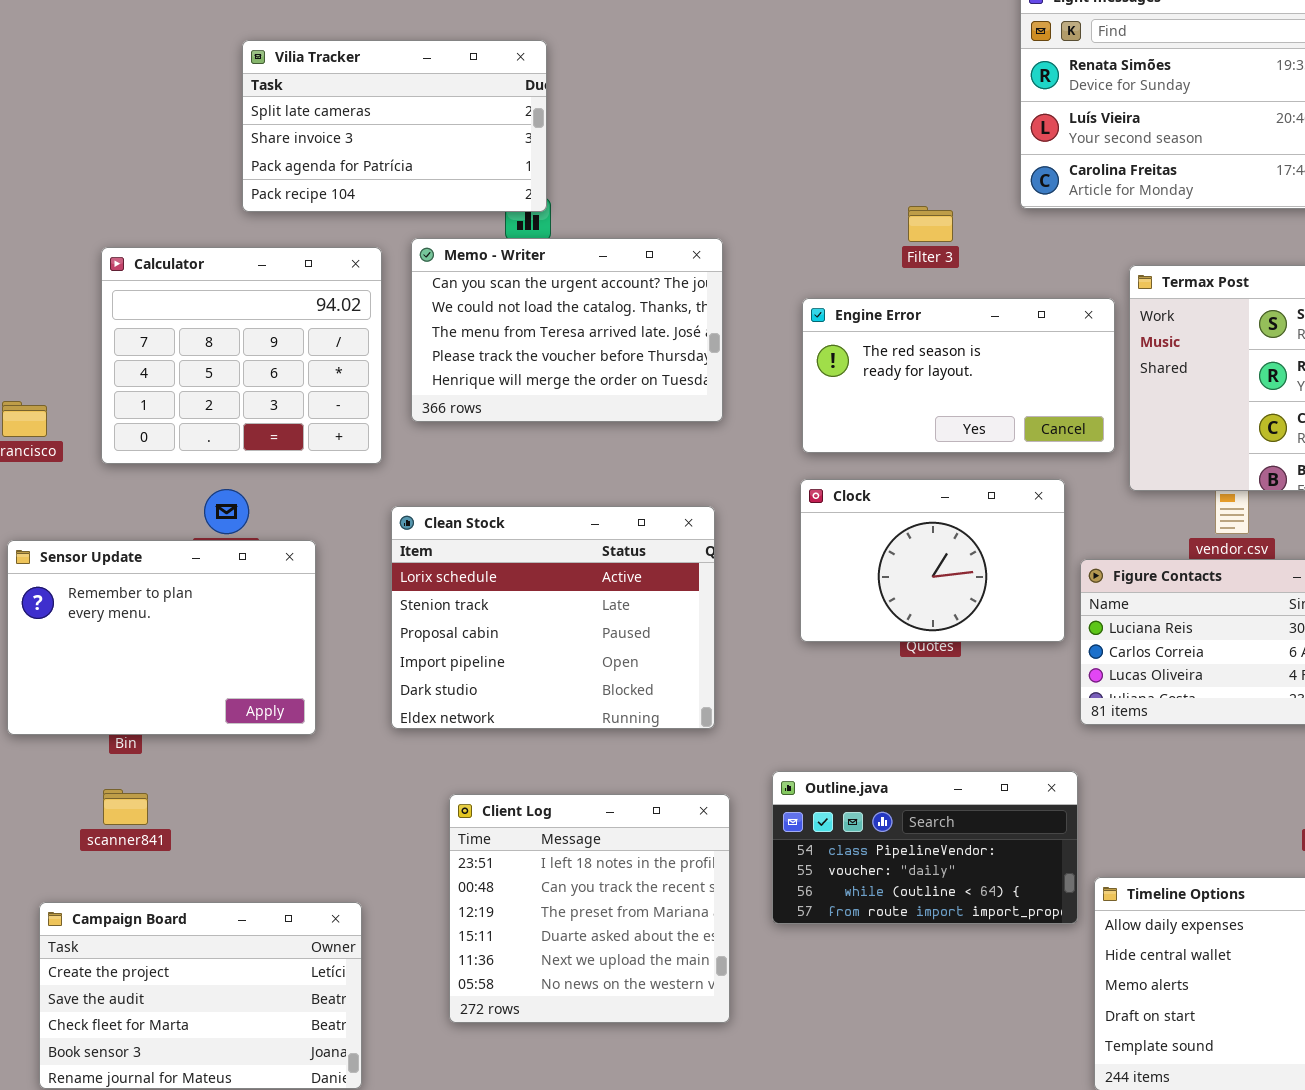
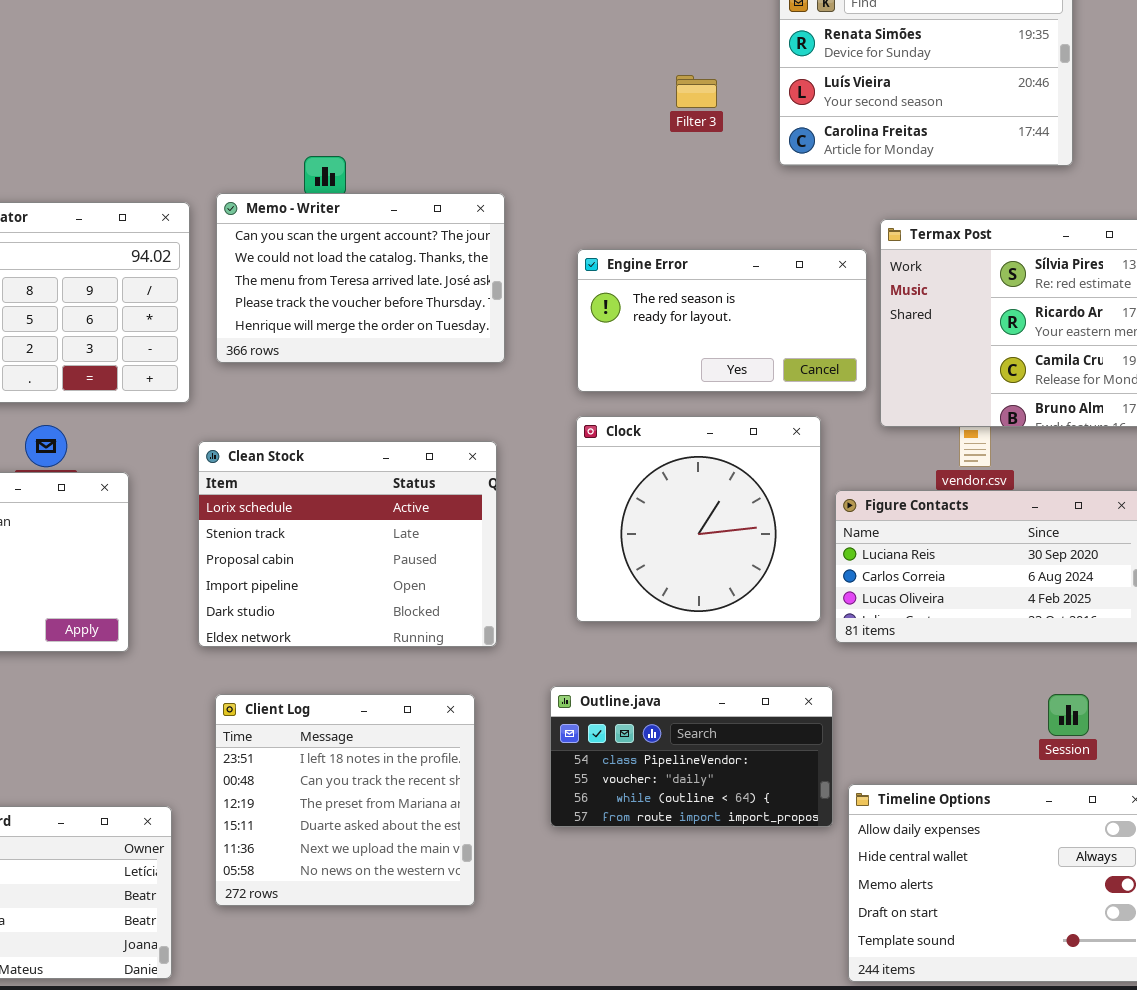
Vilia Tracker: [242,40,547,212] -> none, closed
Filter 3: [908,206,953,242] -> [676,75,717,108], moved
Clock: [800,479,1065,642] -> [576,416,821,622], resized
Client Log: [449,794,730,1023] -> [215,694,475,906], moved

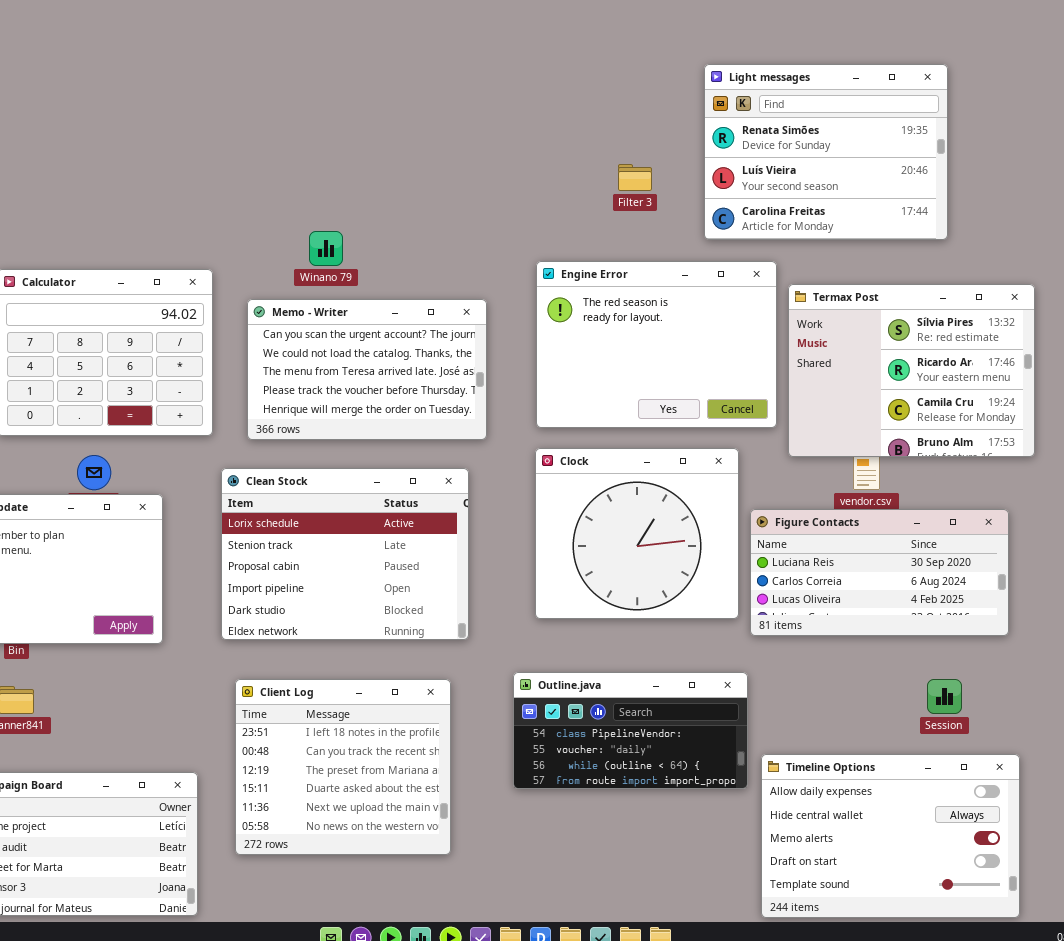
Memo - Writer: [216,193,505,363] -> [247,299,487,440], moved
Engine Error: [577,249,867,392] -> [536,261,777,428], resized

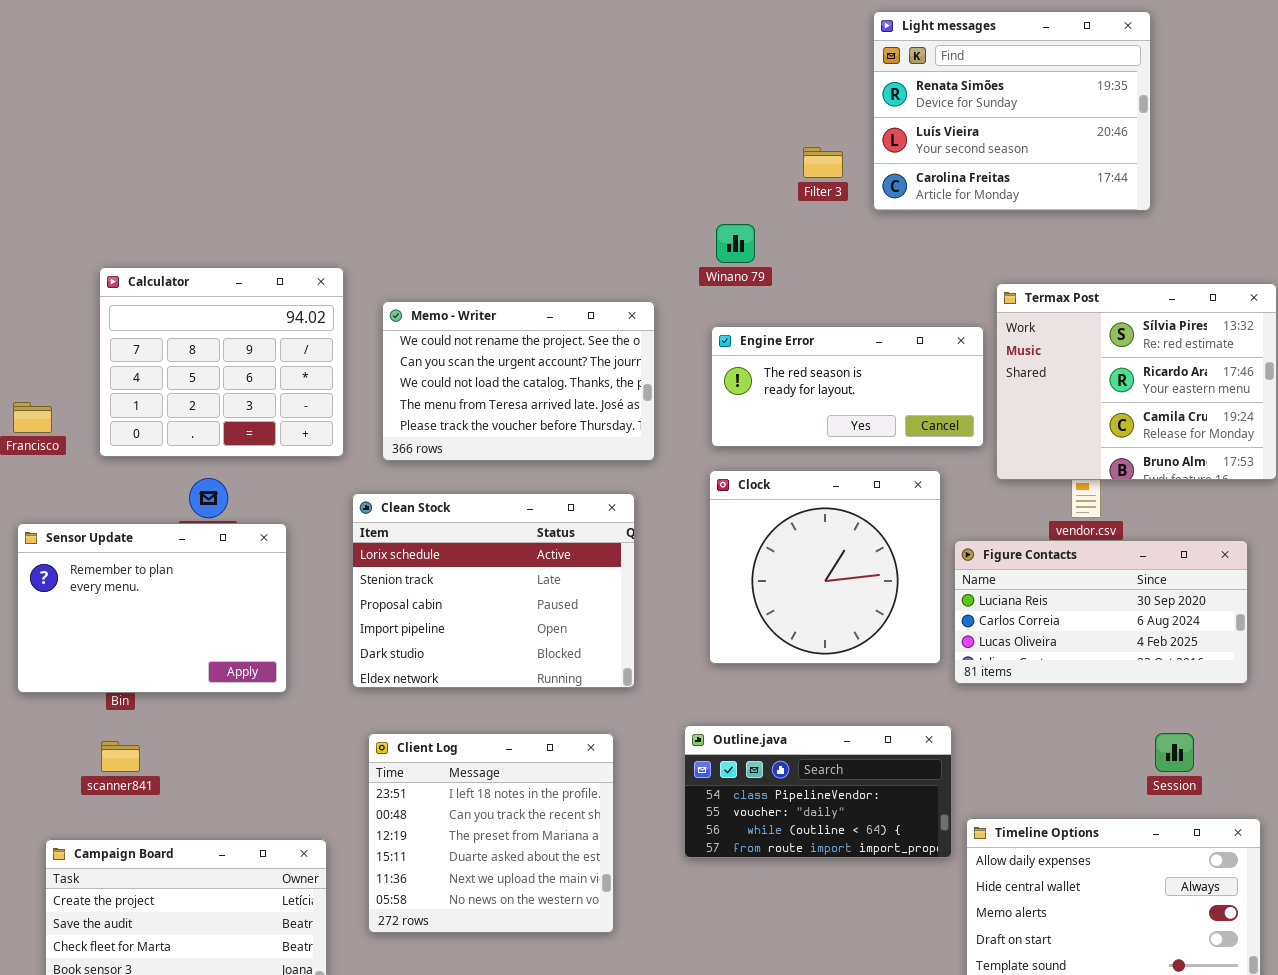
Light messages: [704,64,948,240] -> [873,11,1151,211], moved
Winano 79: [309,231,343,266] -> [716,224,755,263], moved
Engine Error: [536,261,777,428] -> [711,326,984,447], resized
Memo - Writer: [247,299,487,440] -> [382,301,655,461], scrolled up 1 row

